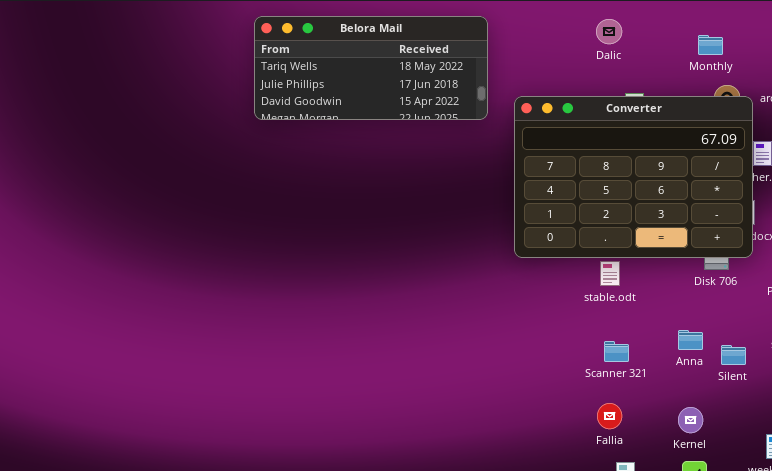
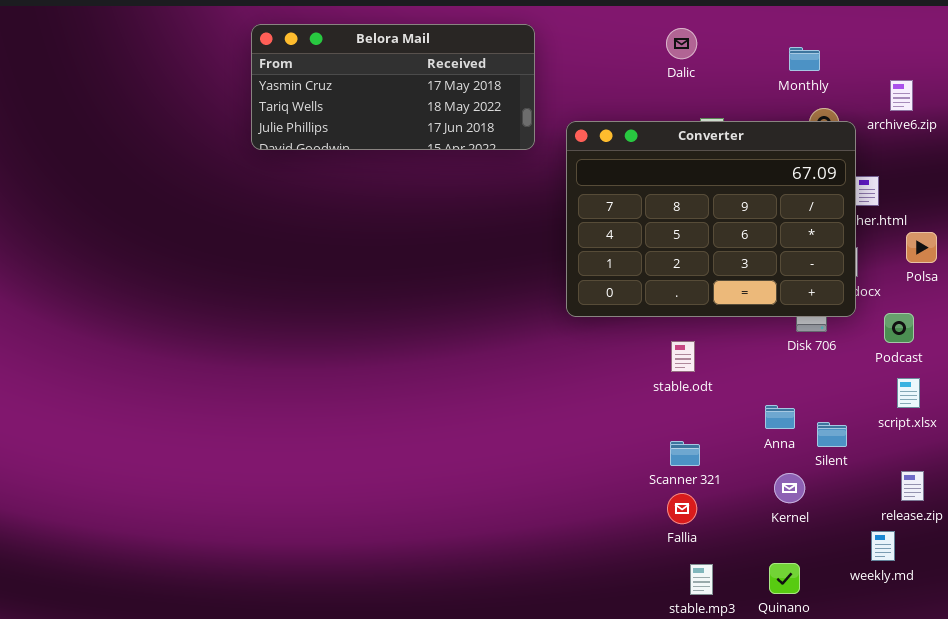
Belora Mail: [254,16,488,120] -> [251,24,535,150], scrolled up 1 row
stable.odt: [600,261,620,286] -> [671,341,695,372], moved
Scanner 321: [604,341,629,362] -> [670,441,700,466], moved
Kernel: [678,407,703,433] -> [774,473,805,503], moved

